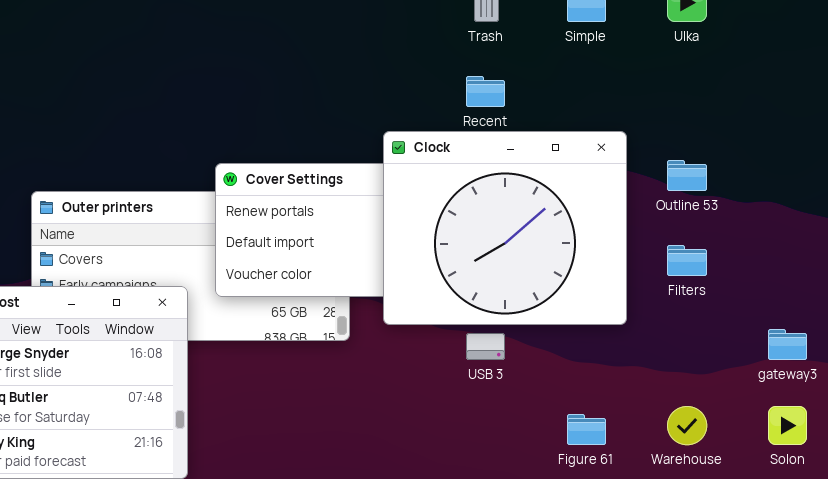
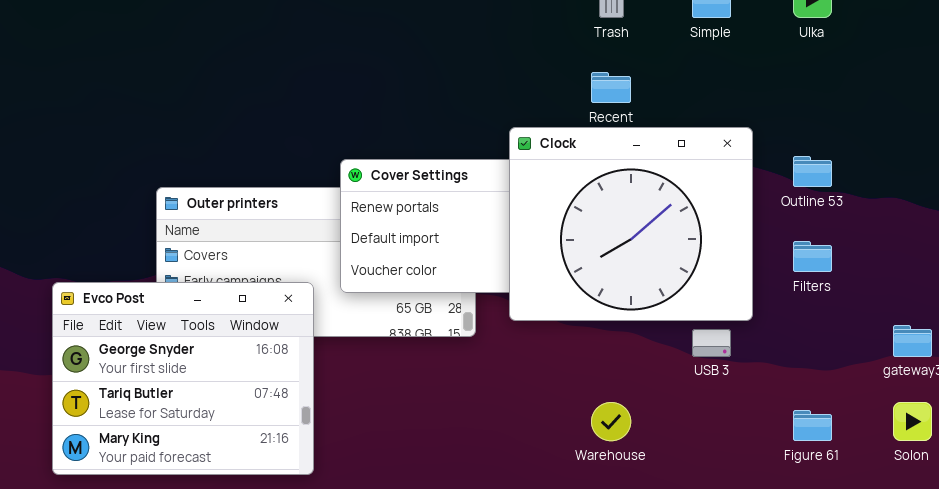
USB 3: [466,333,505,360] -> [692,329,731,357], moved
Warehouse: [667,406,707,445] -> [591,402,631,441], moved
Figure 61: [567,414,606,445] -> [793,410,832,441], moved

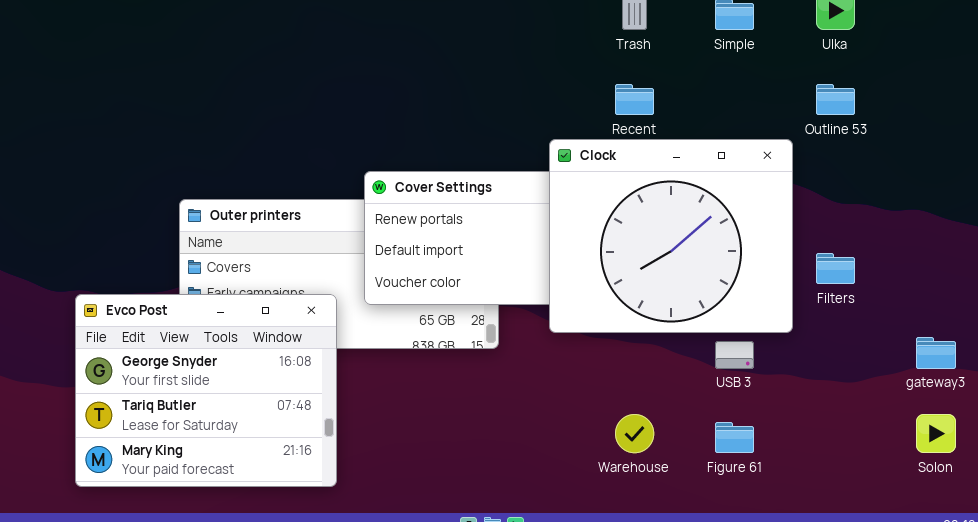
Clock: [509,127,753,321] -> [549,139,793,333], moved
Outline 53: [793,156,832,187] -> [816,84,855,115], moved
Figure 61: [793,410,832,441] -> [715,422,754,453], moved

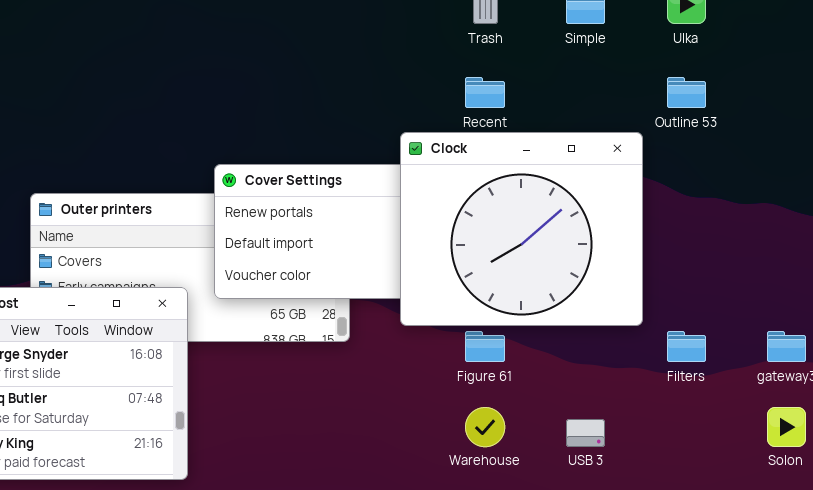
Filters: [816,253,855,284] -> [667,331,706,362], moved
USB 3: [715,341,754,369] -> [566,419,605,447], moved
Figure 61: [715,422,754,453] -> [465,331,505,362], moved

